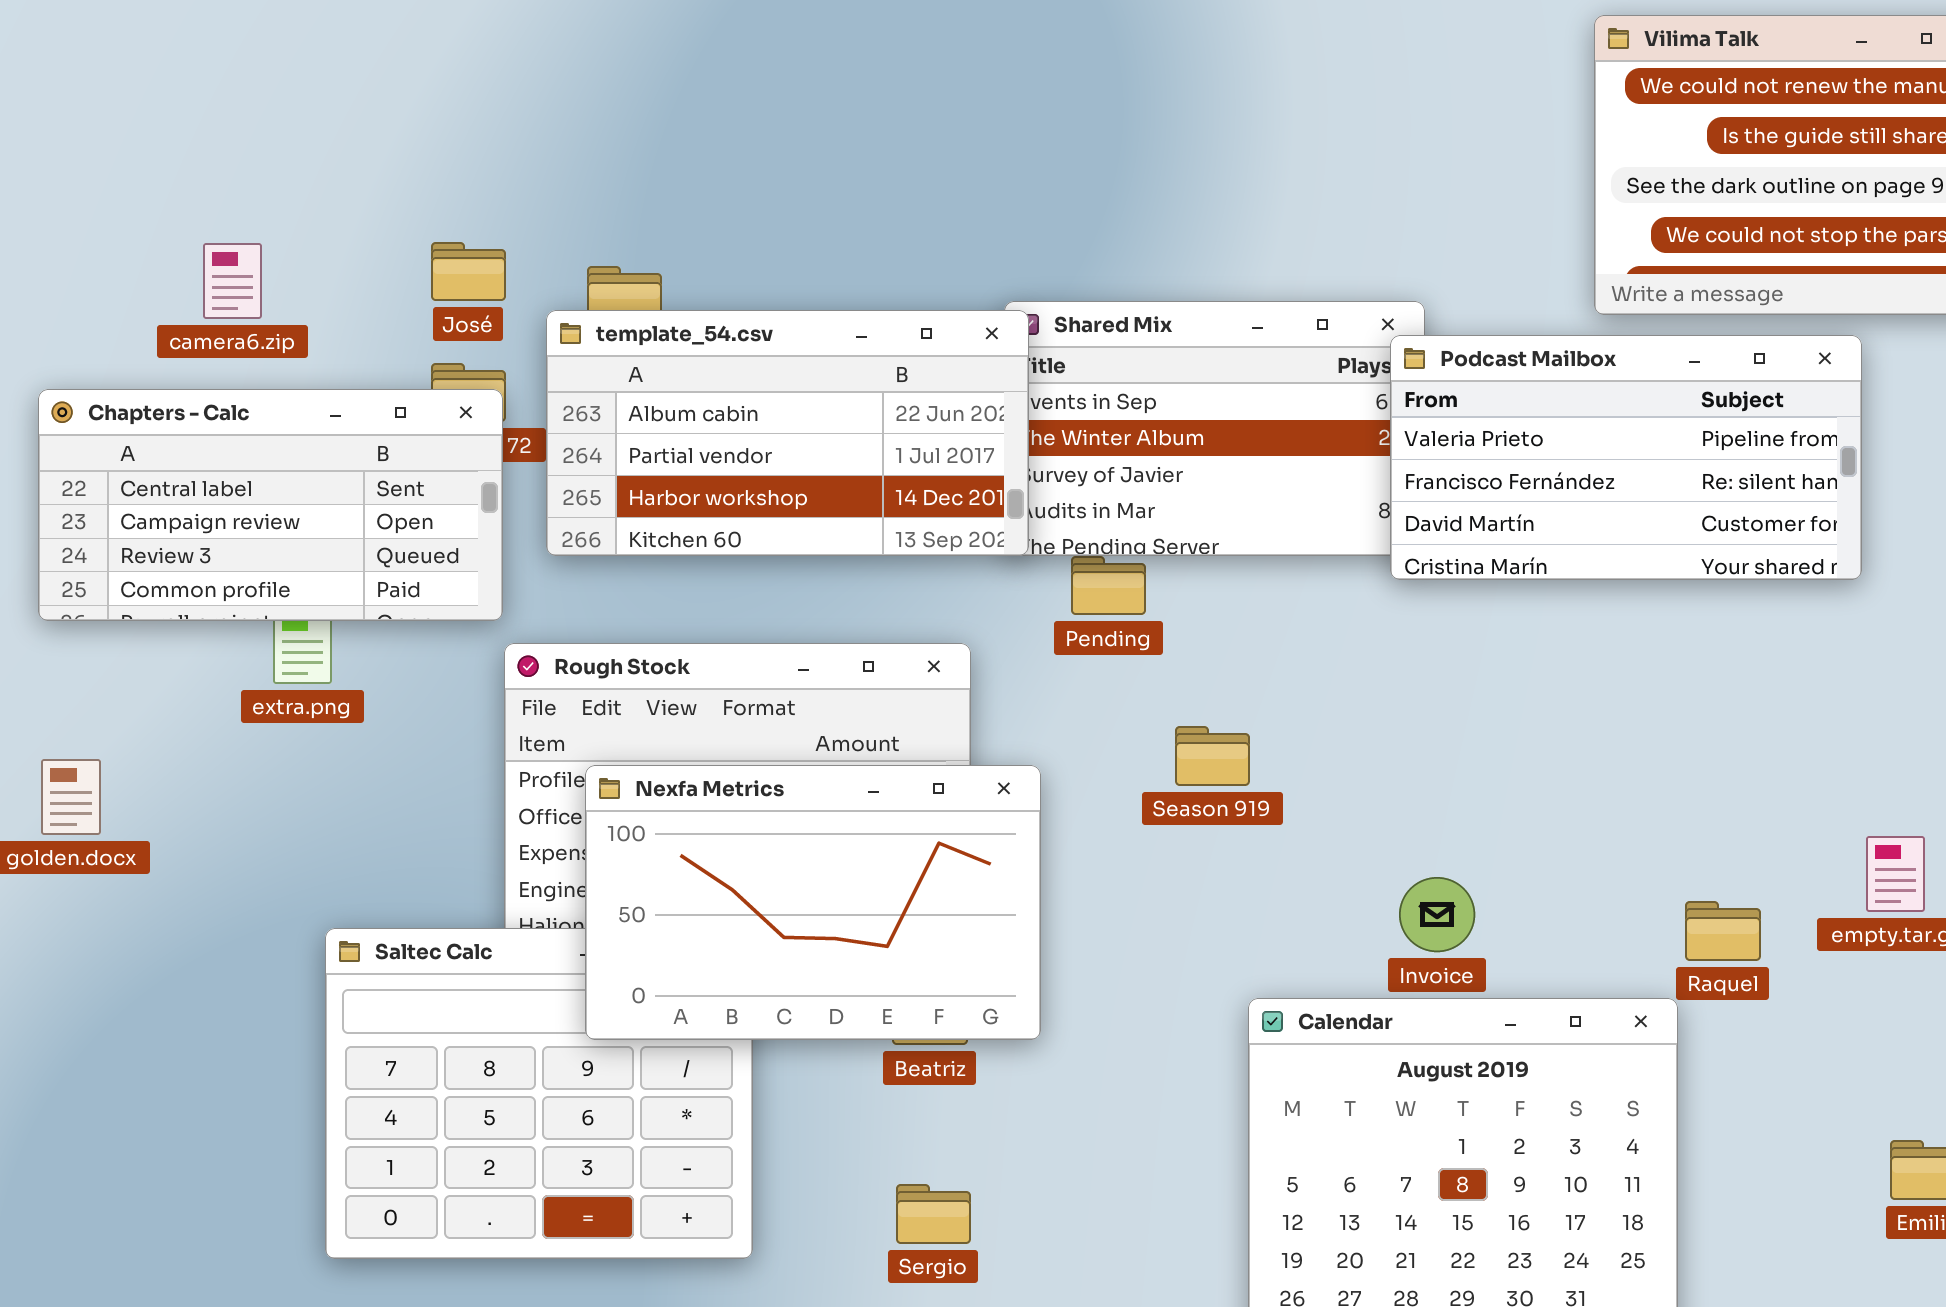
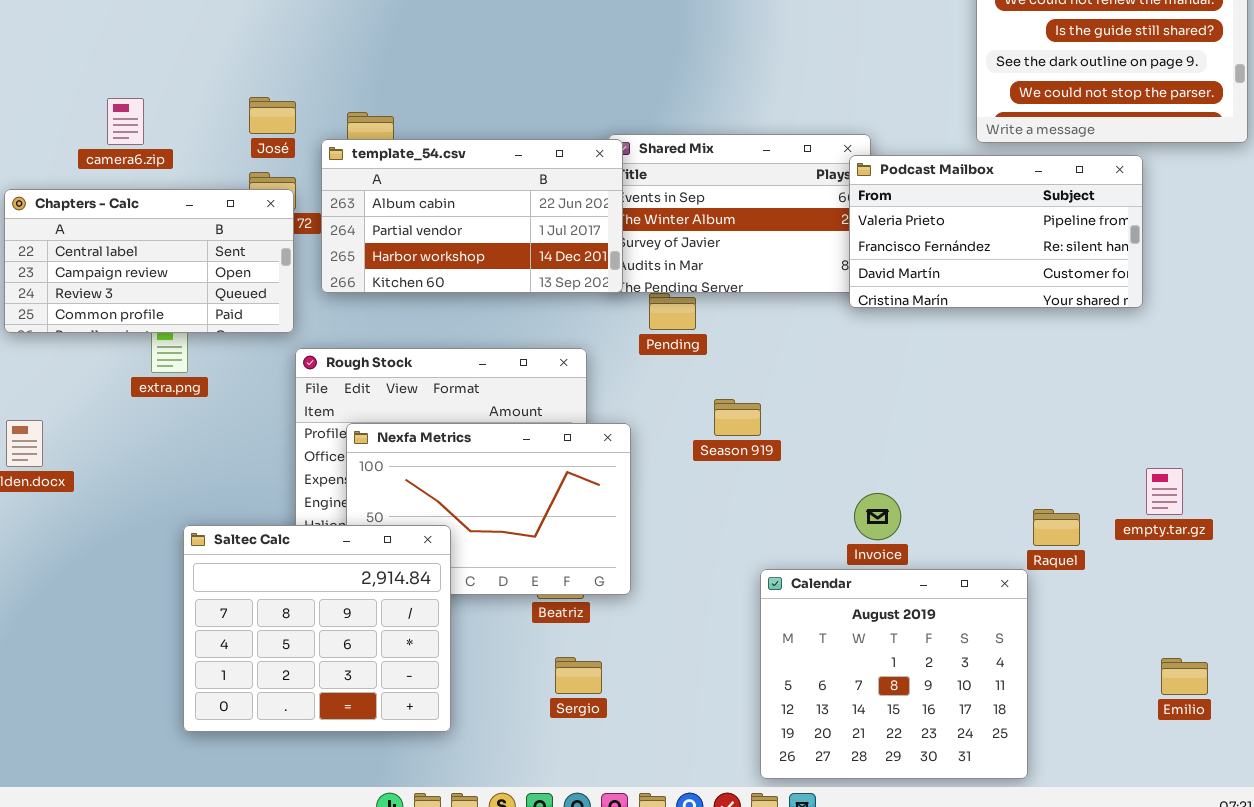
Saltec Calc: [325,928,753,1259] -> [183,525,451,732], raised
Sergio: [896,1184,971,1244] -> [555,657,602,694], moved

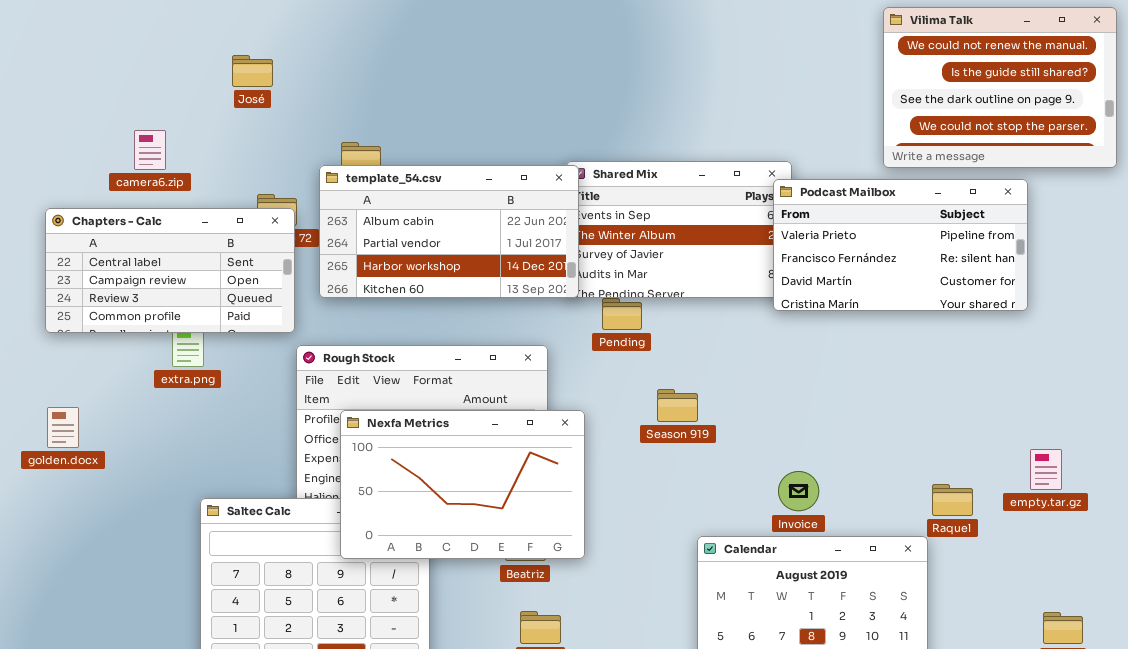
José: [249,97,296,134] -> [232,55,273,87], moved
Nexfa Metrics: [346,423,631,595] -> [340,410,585,559], raised

